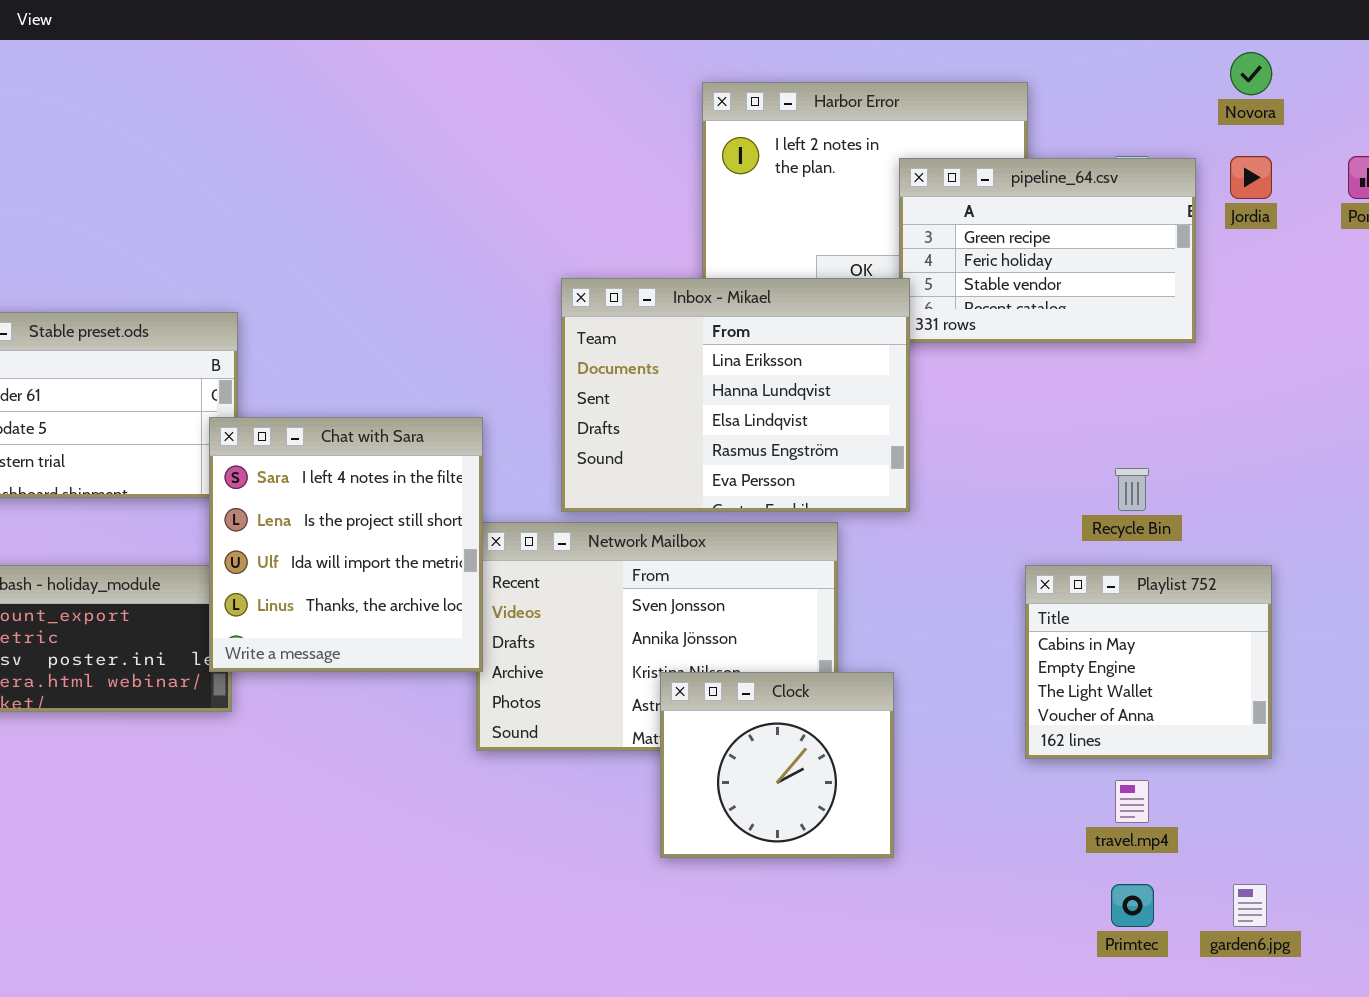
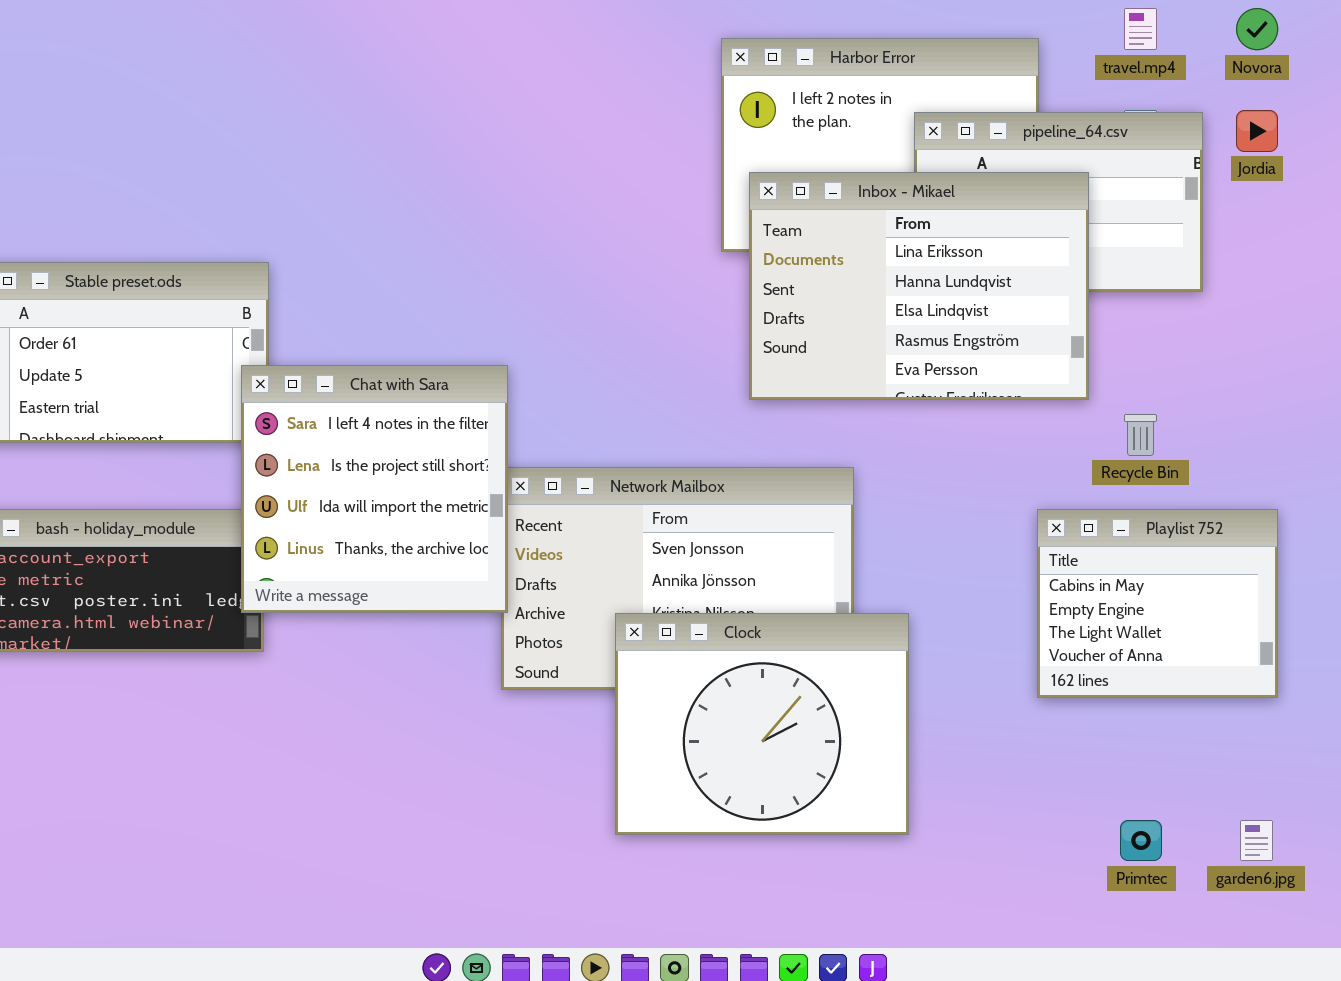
Inbox - Mikael: [561,278,910,512] -> [749,172,1089,400], moved
Clock: [660,672,894,858] -> [615,613,909,835], resized
travel.mp4: [1115,780,1149,823] -> [1124,8,1157,50], moved

